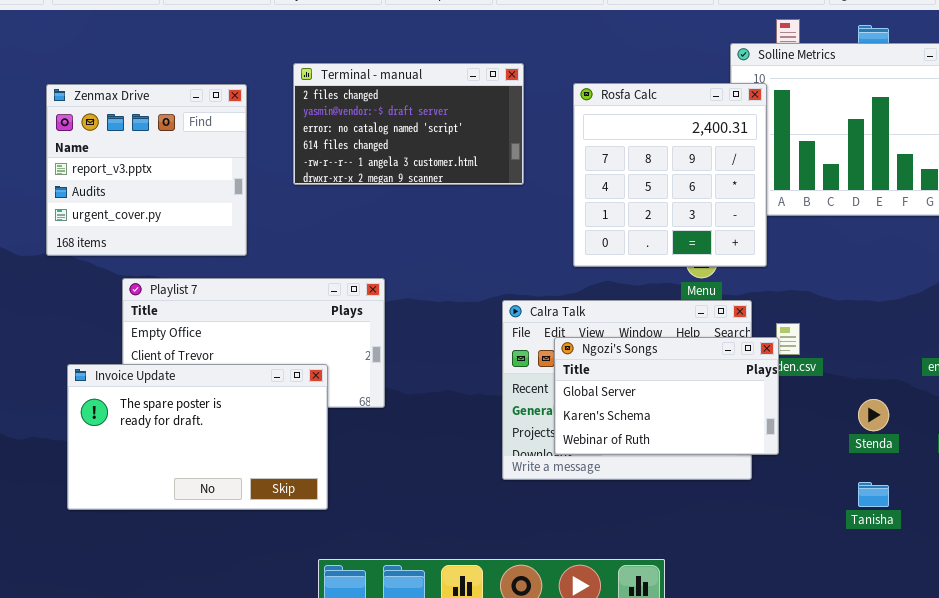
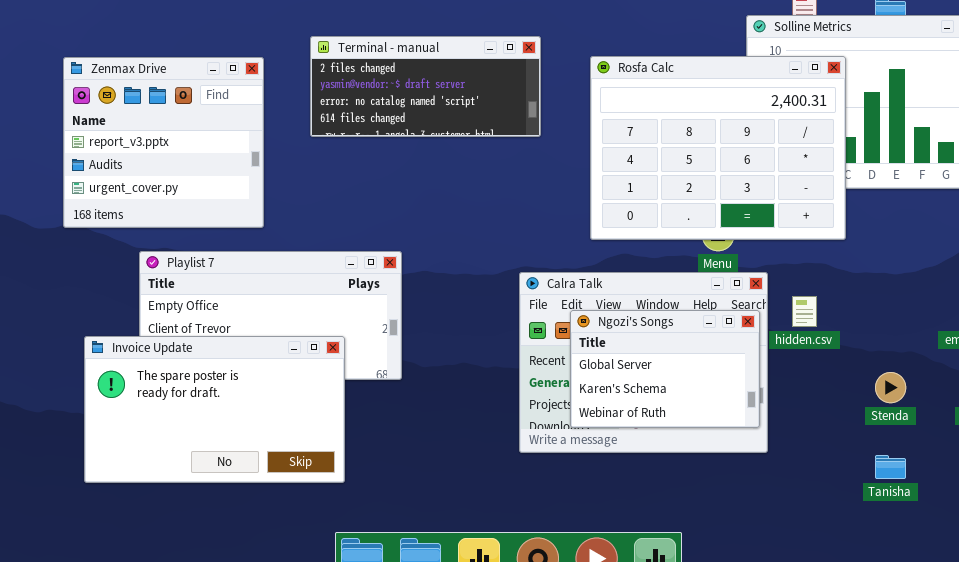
Terminal - manual: [293,63,524,185] -> [310,36,541,137], resized
Rosfa Calc: [573,83,767,267] -> [590,56,846,240], resized
Ngozi's Songs: [554,337,779,455] -> [570,310,760,428], resized

